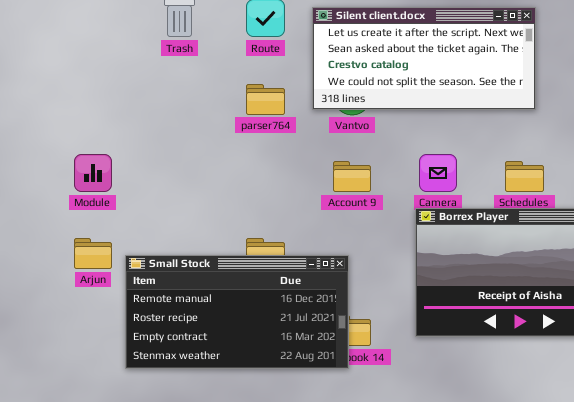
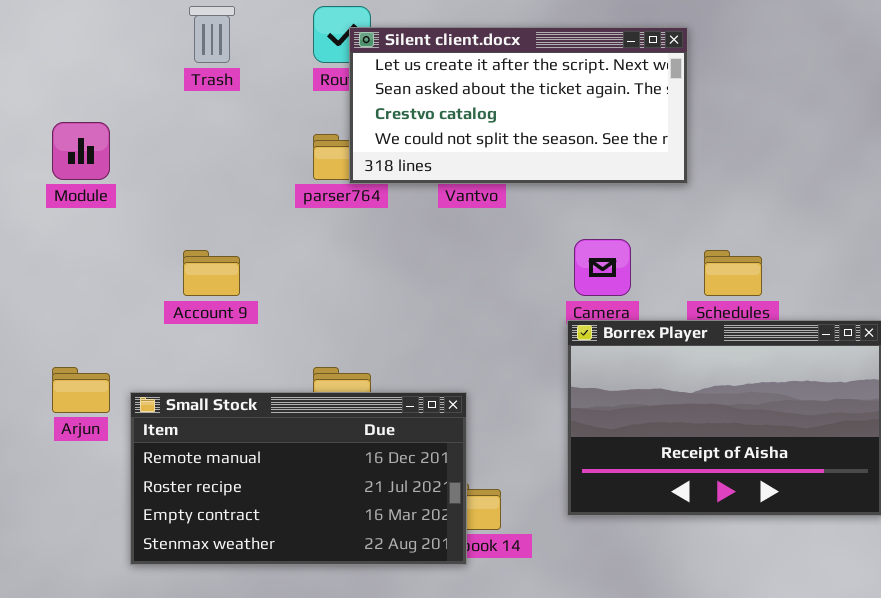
Silent client.docx: [312,7,536,110] -> [349,27,688,184], moved
Module: [74,154,112,192] -> [52,122,110,180], moved
Account 9: [333,161,371,192] -> [183,250,240,296], moved

